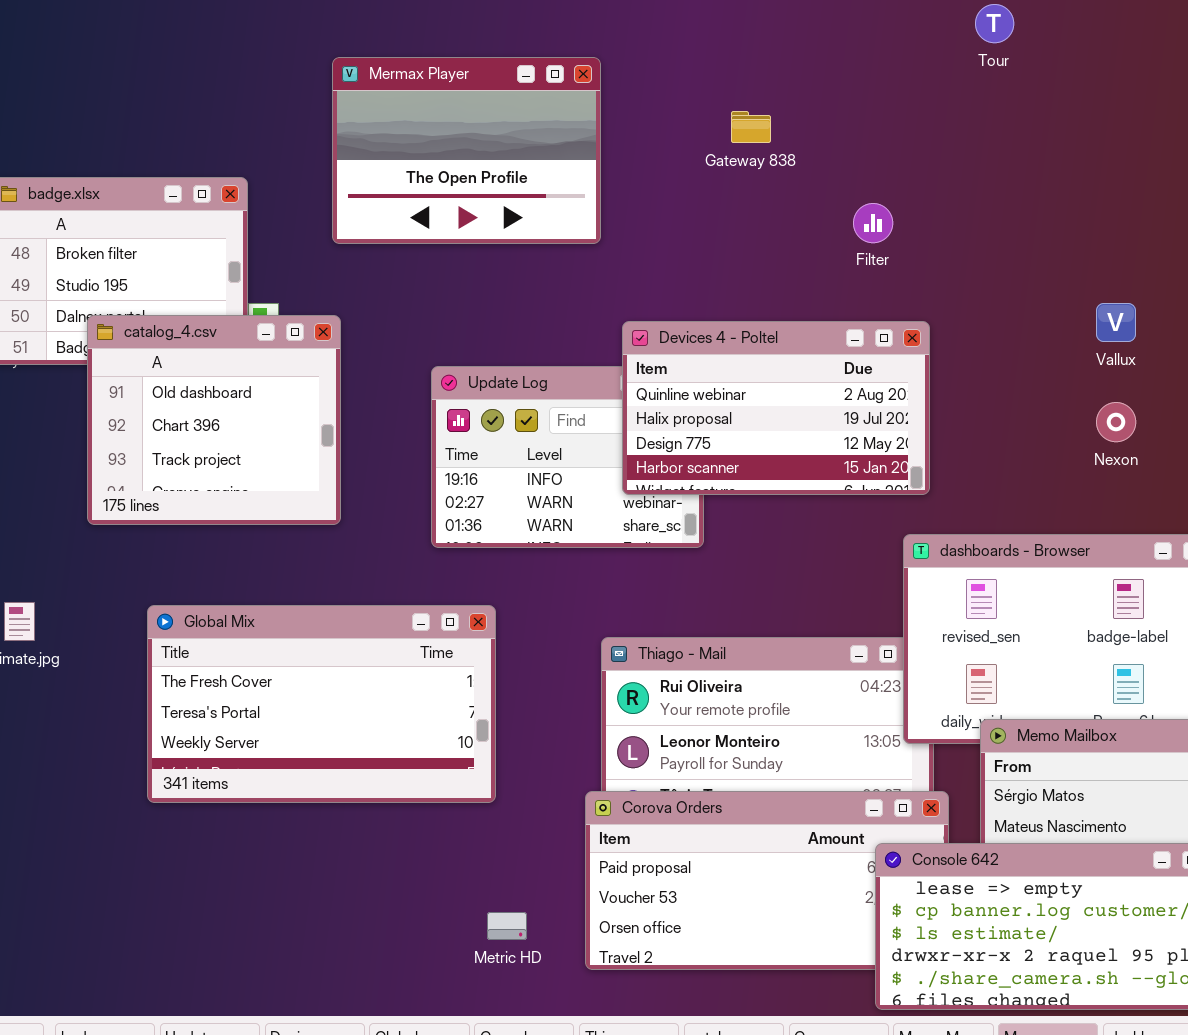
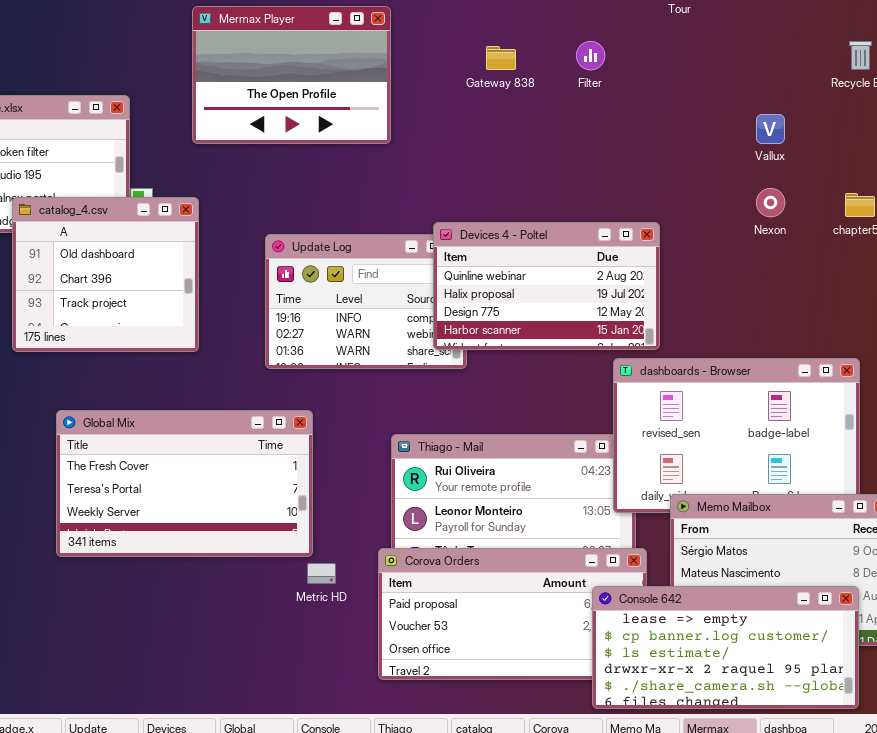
Filter: [853,203,893,243] -> [576,41,605,70], moved
Vallux: [1096,303,1136,342] -> [756,114,785,144], moved
Devices 4 - Poltel: [622,321,930,495] -> [433,222,660,350], moved
Nexon: [1096,402,1136,442] -> [756,188,785,217], moved
Metric HD: [487,912,527,940] -> [307,563,336,584], moved

